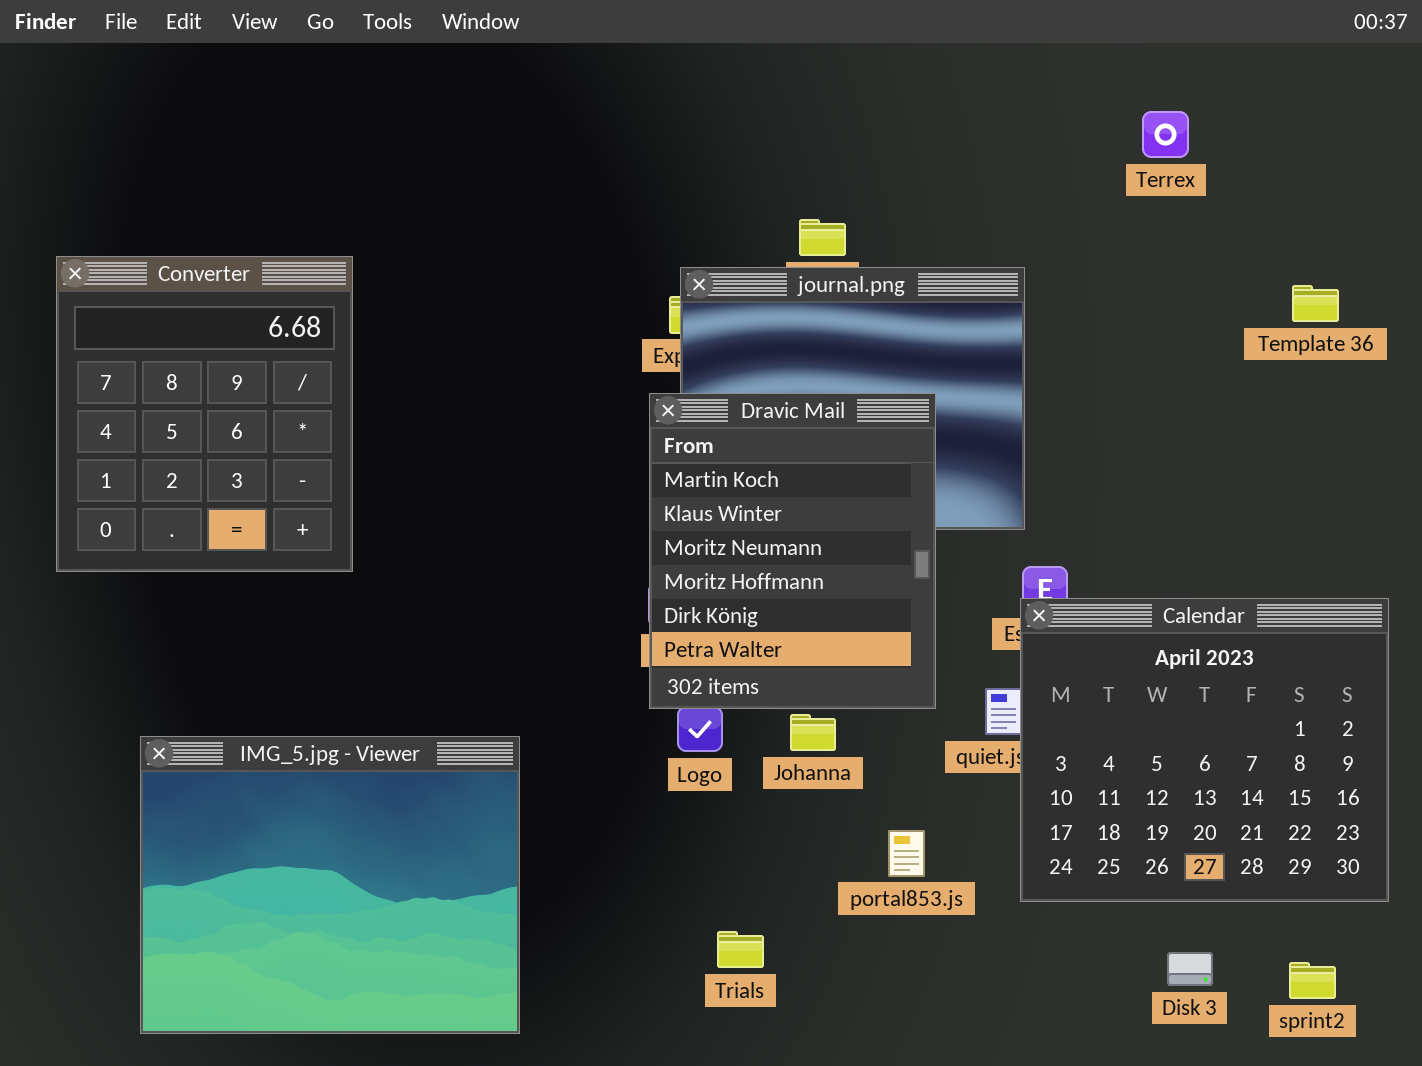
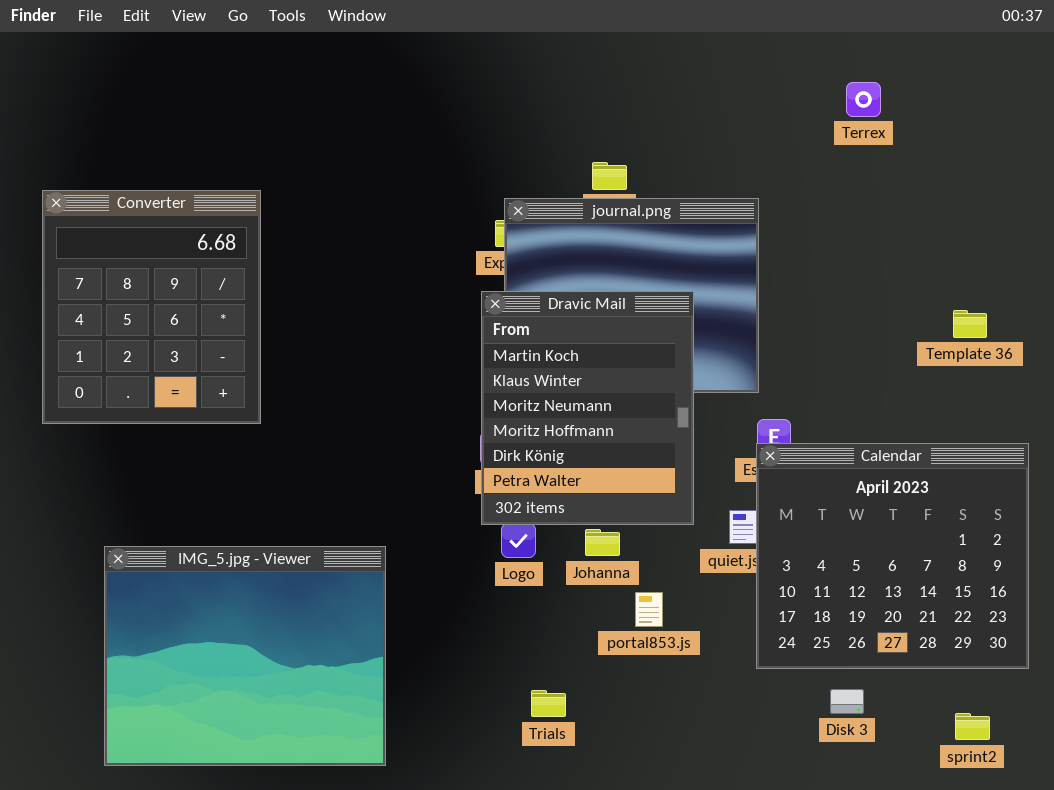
Template 36: [1292,285,1339,322] -> [953,310,987,338], moved
portal853.js: [888,830,925,877] -> [635,592,663,627], moved
Disk 3: [1167,952,1213,986] -> [830,689,864,714], moved

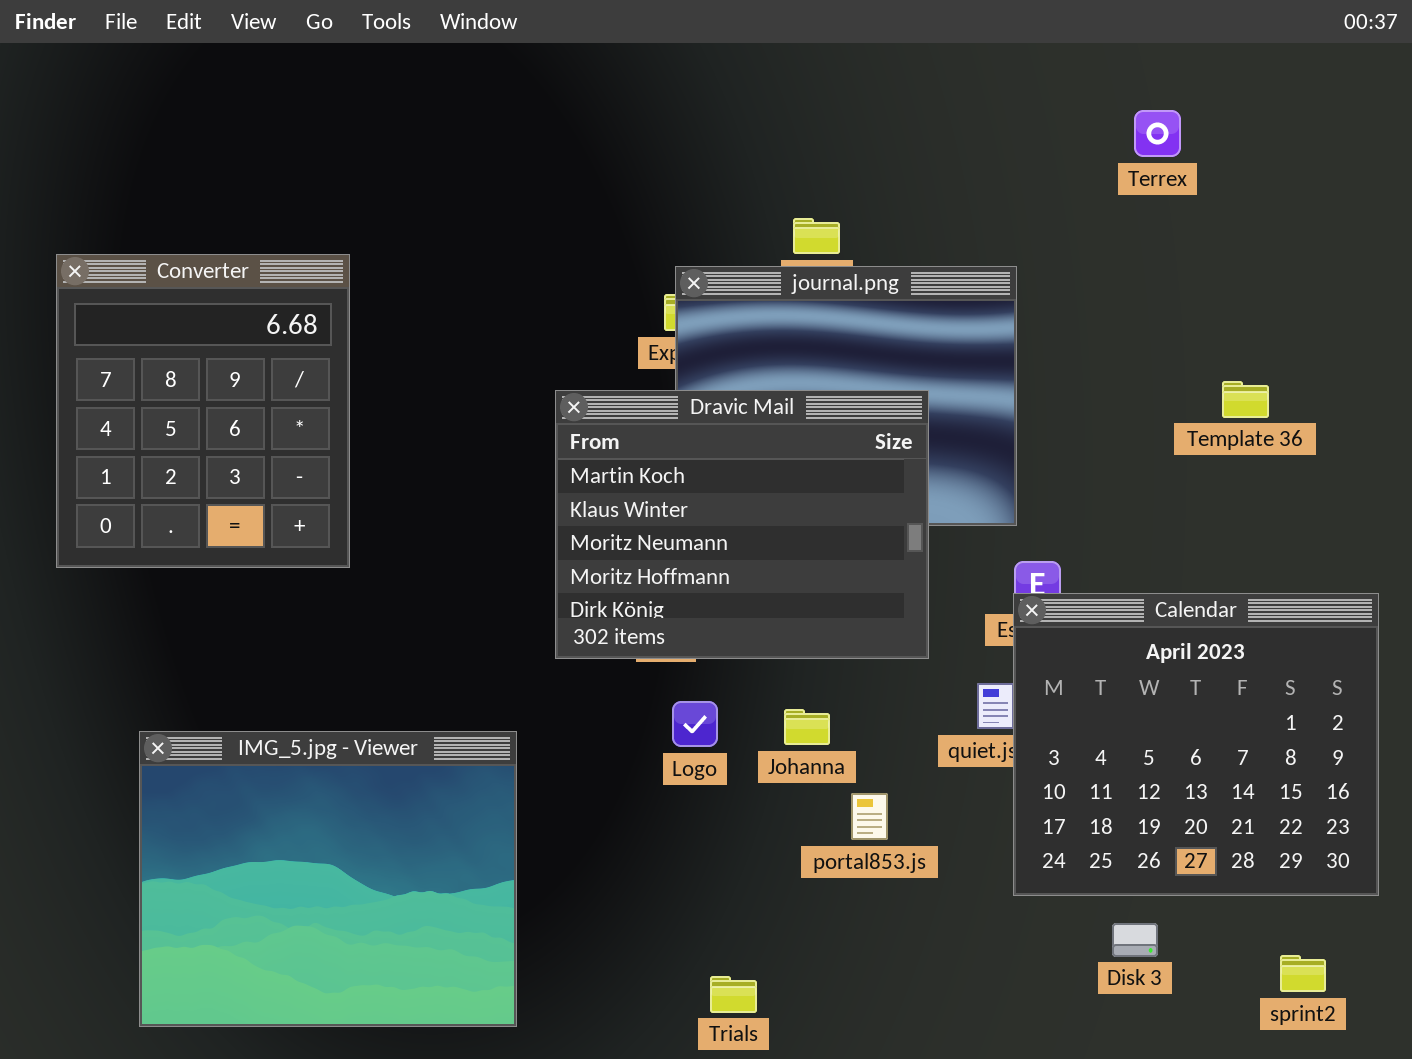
Dravic Mail: [481,291,694,525] -> [555,390,929,659], resized
Template 36: [953,310,987,338] -> [1222,381,1269,418], moved
Trials: [531,690,566,717] -> [710,976,757,1013], moved

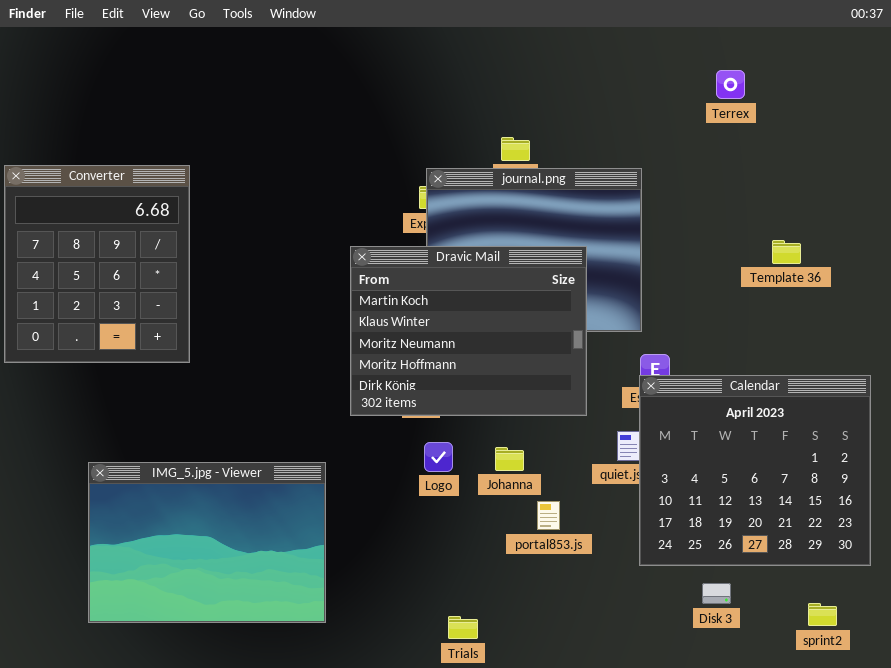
Converter: [56,254,350,568] -> [4,165,190,363], moved
IMG_5.jpg - Viewer: [139,731,517,1027] -> [88,462,326,623], resized

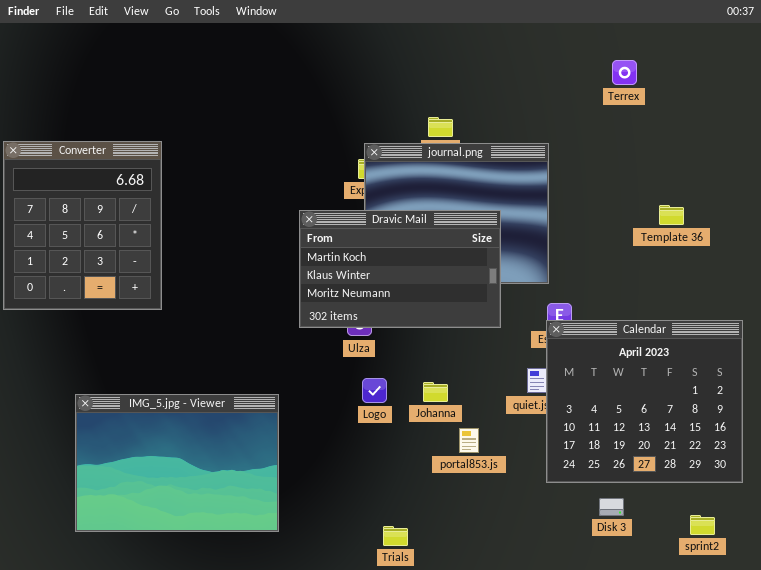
Dravic Mail: [350,246,587,416] -> [299,210,501,328], resized

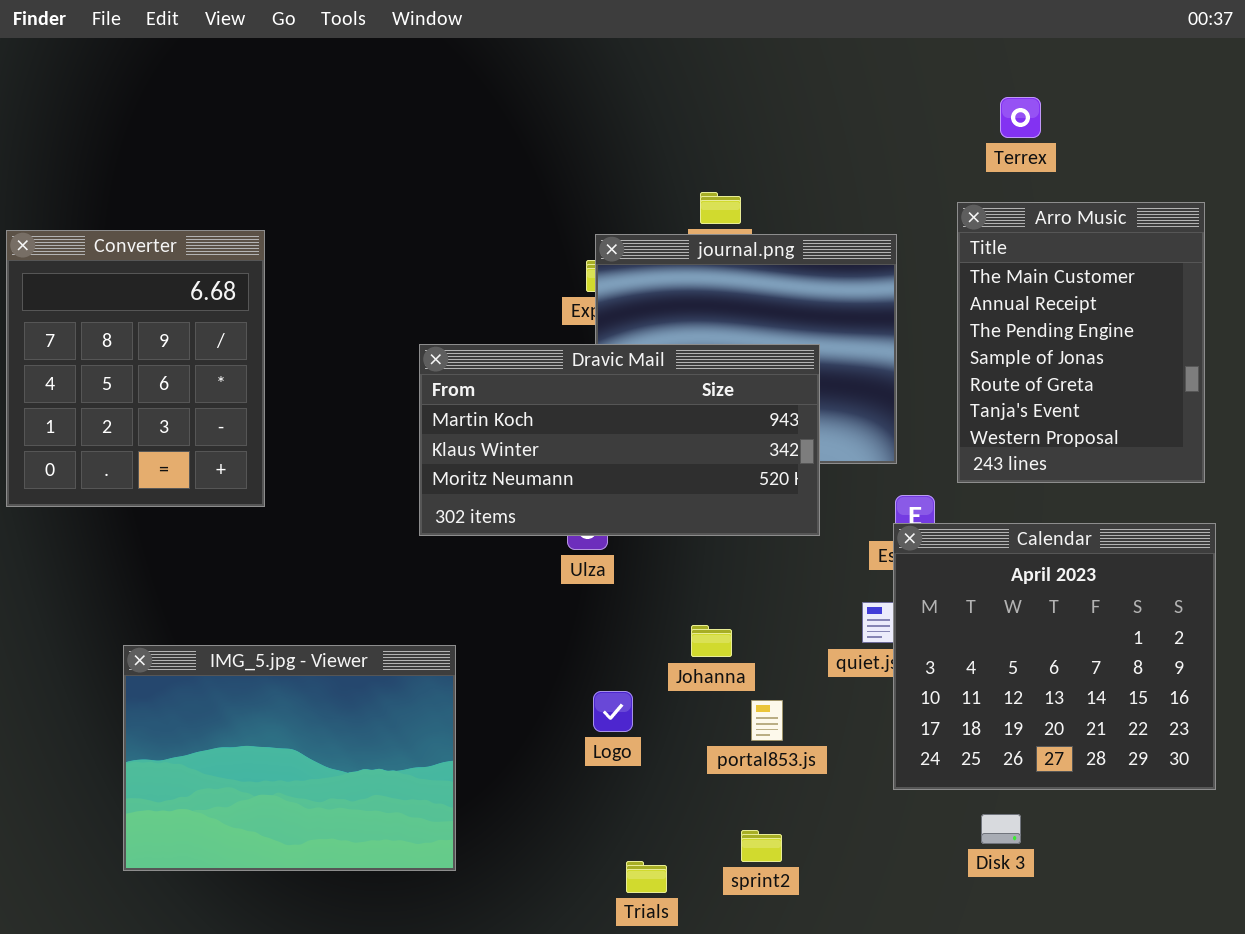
Arro Music: none -> [957,202,1205,483], opened
Dravic Mail: [299,210,501,328] -> [419,344,820,536], resized
Logo: [362,378,387,403] -> [593,691,633,732], moved
sprint2: [690,515,715,535] -> [741,830,782,862], moved

